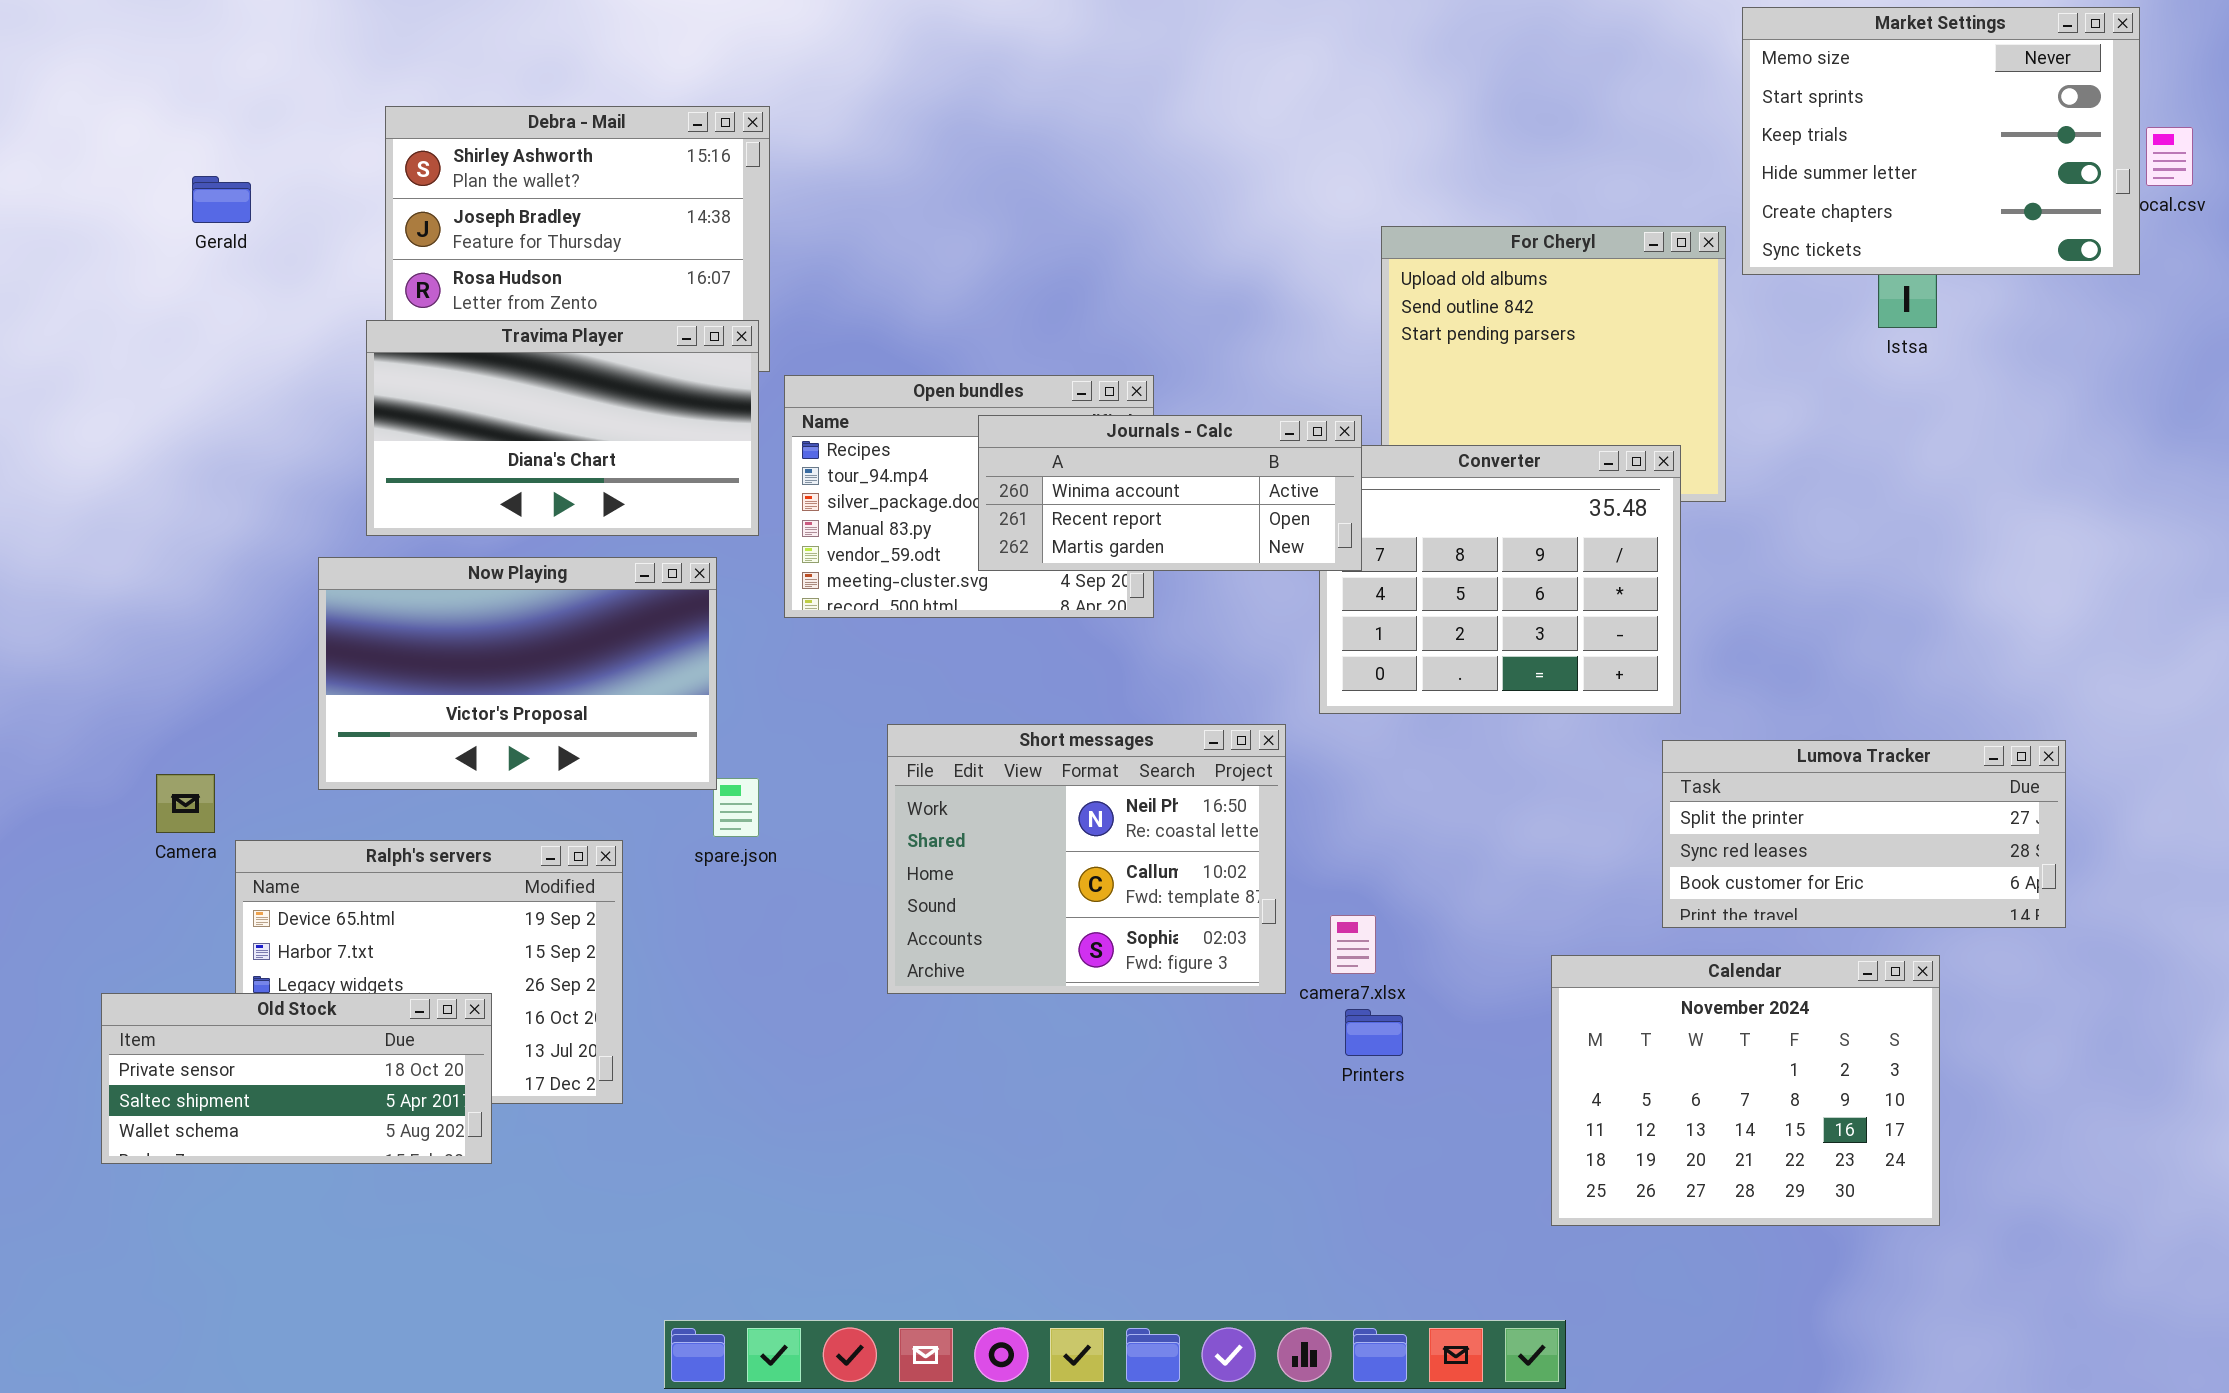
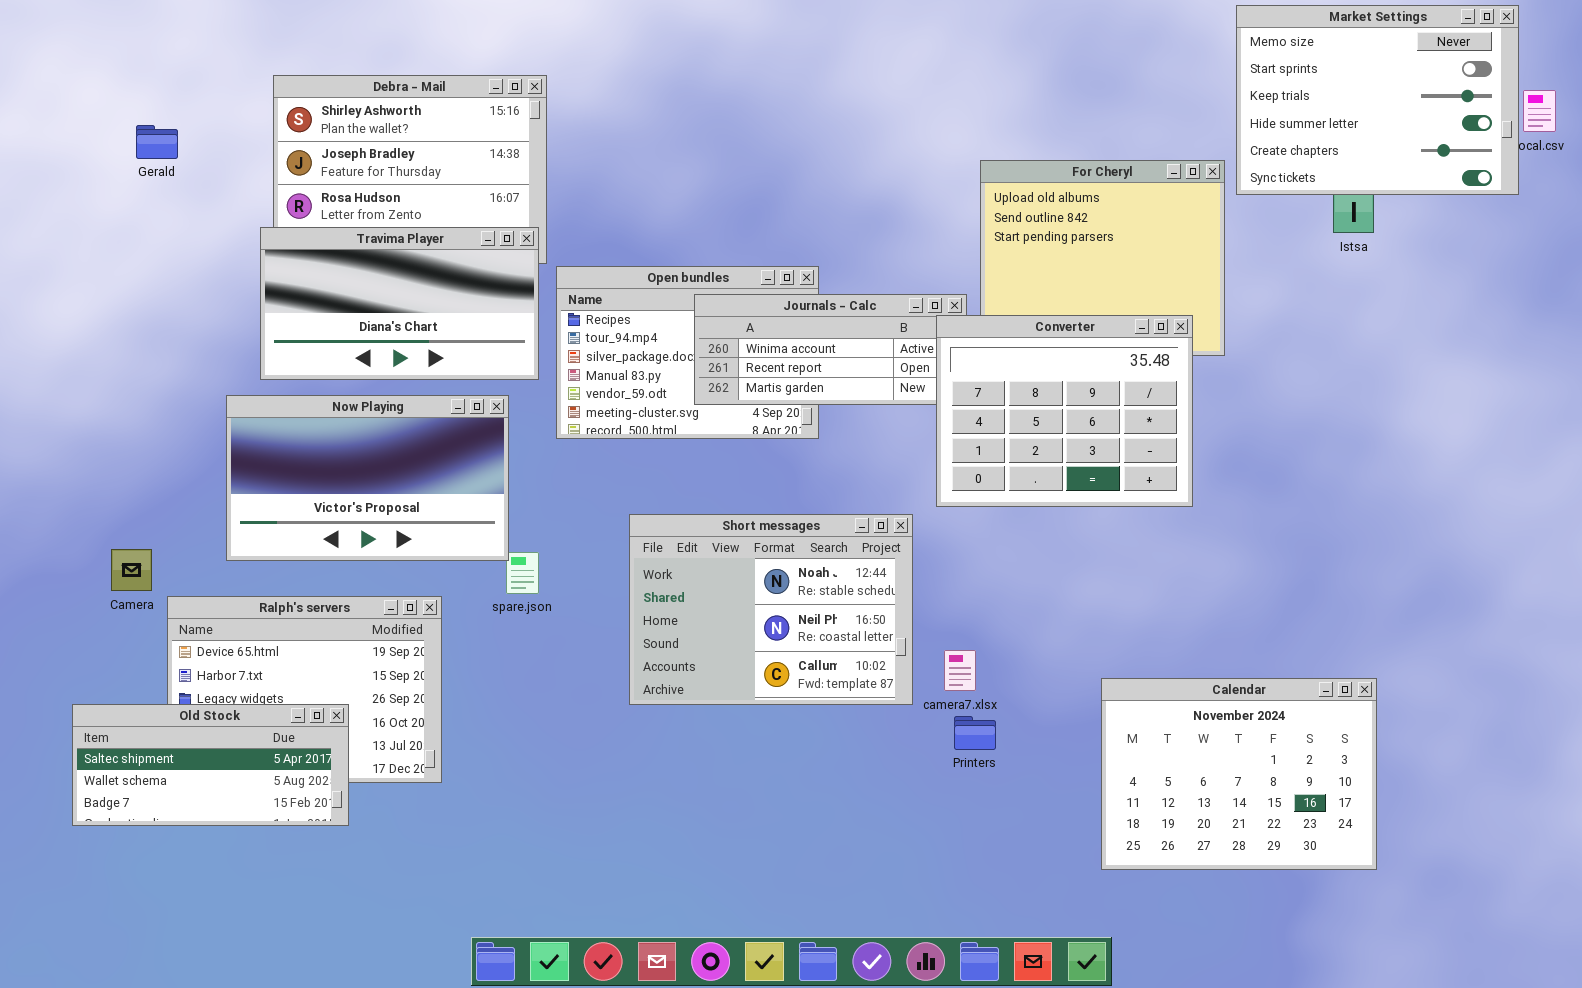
Converter: [1319,445,1681,714] -> [936,315,1193,507], raised
Short messages: [887,724,1286,994] -> [629,514,913,705], scrolled up 1 row
Lumova Tracker: [1662,740,2066,928] -> none, closed
Old Stock: [101,993,492,1164] -> [72,704,349,826], scrolled down 1 row

